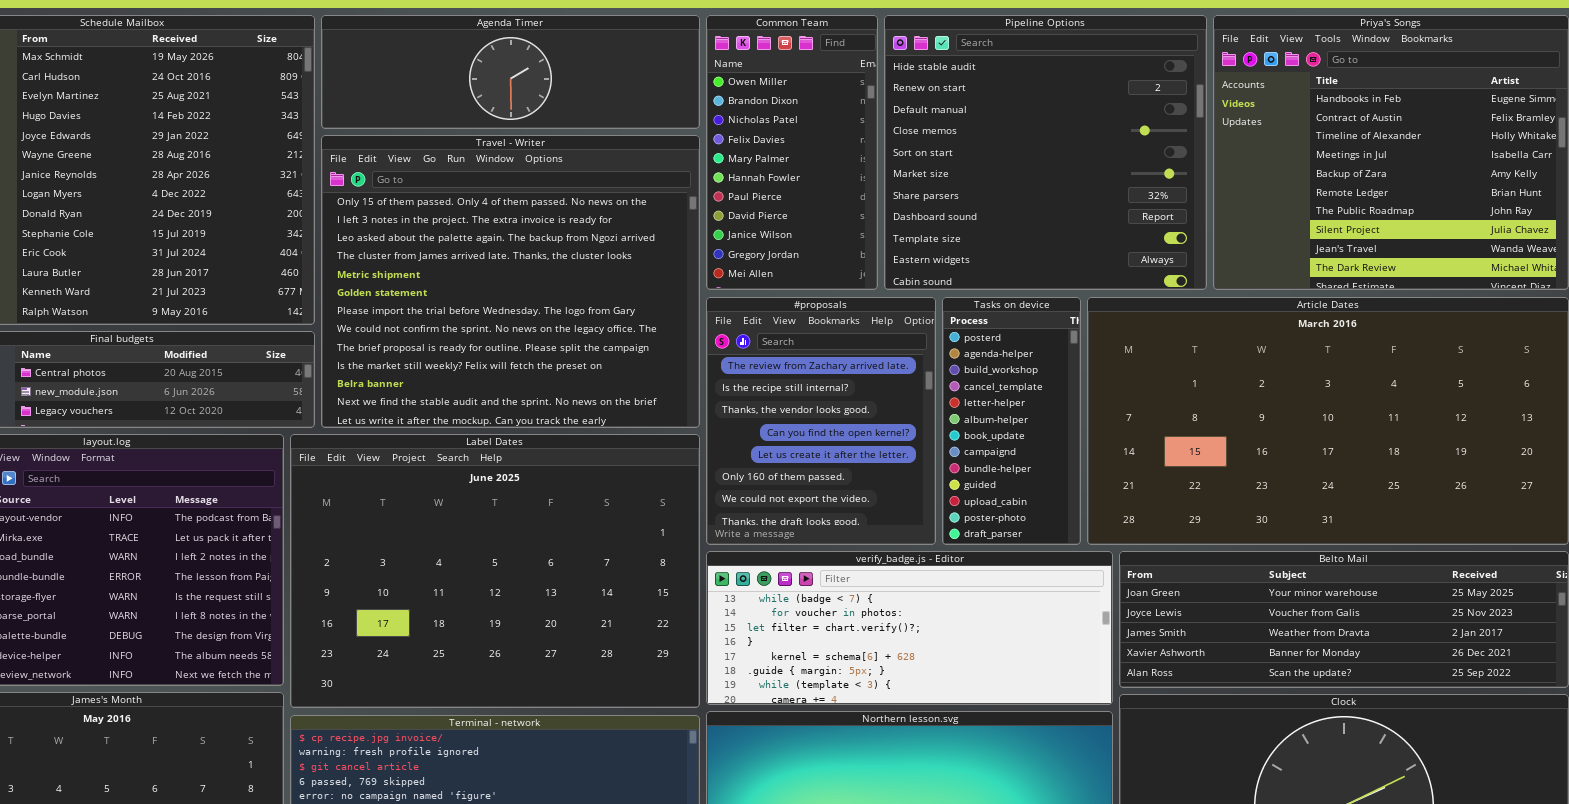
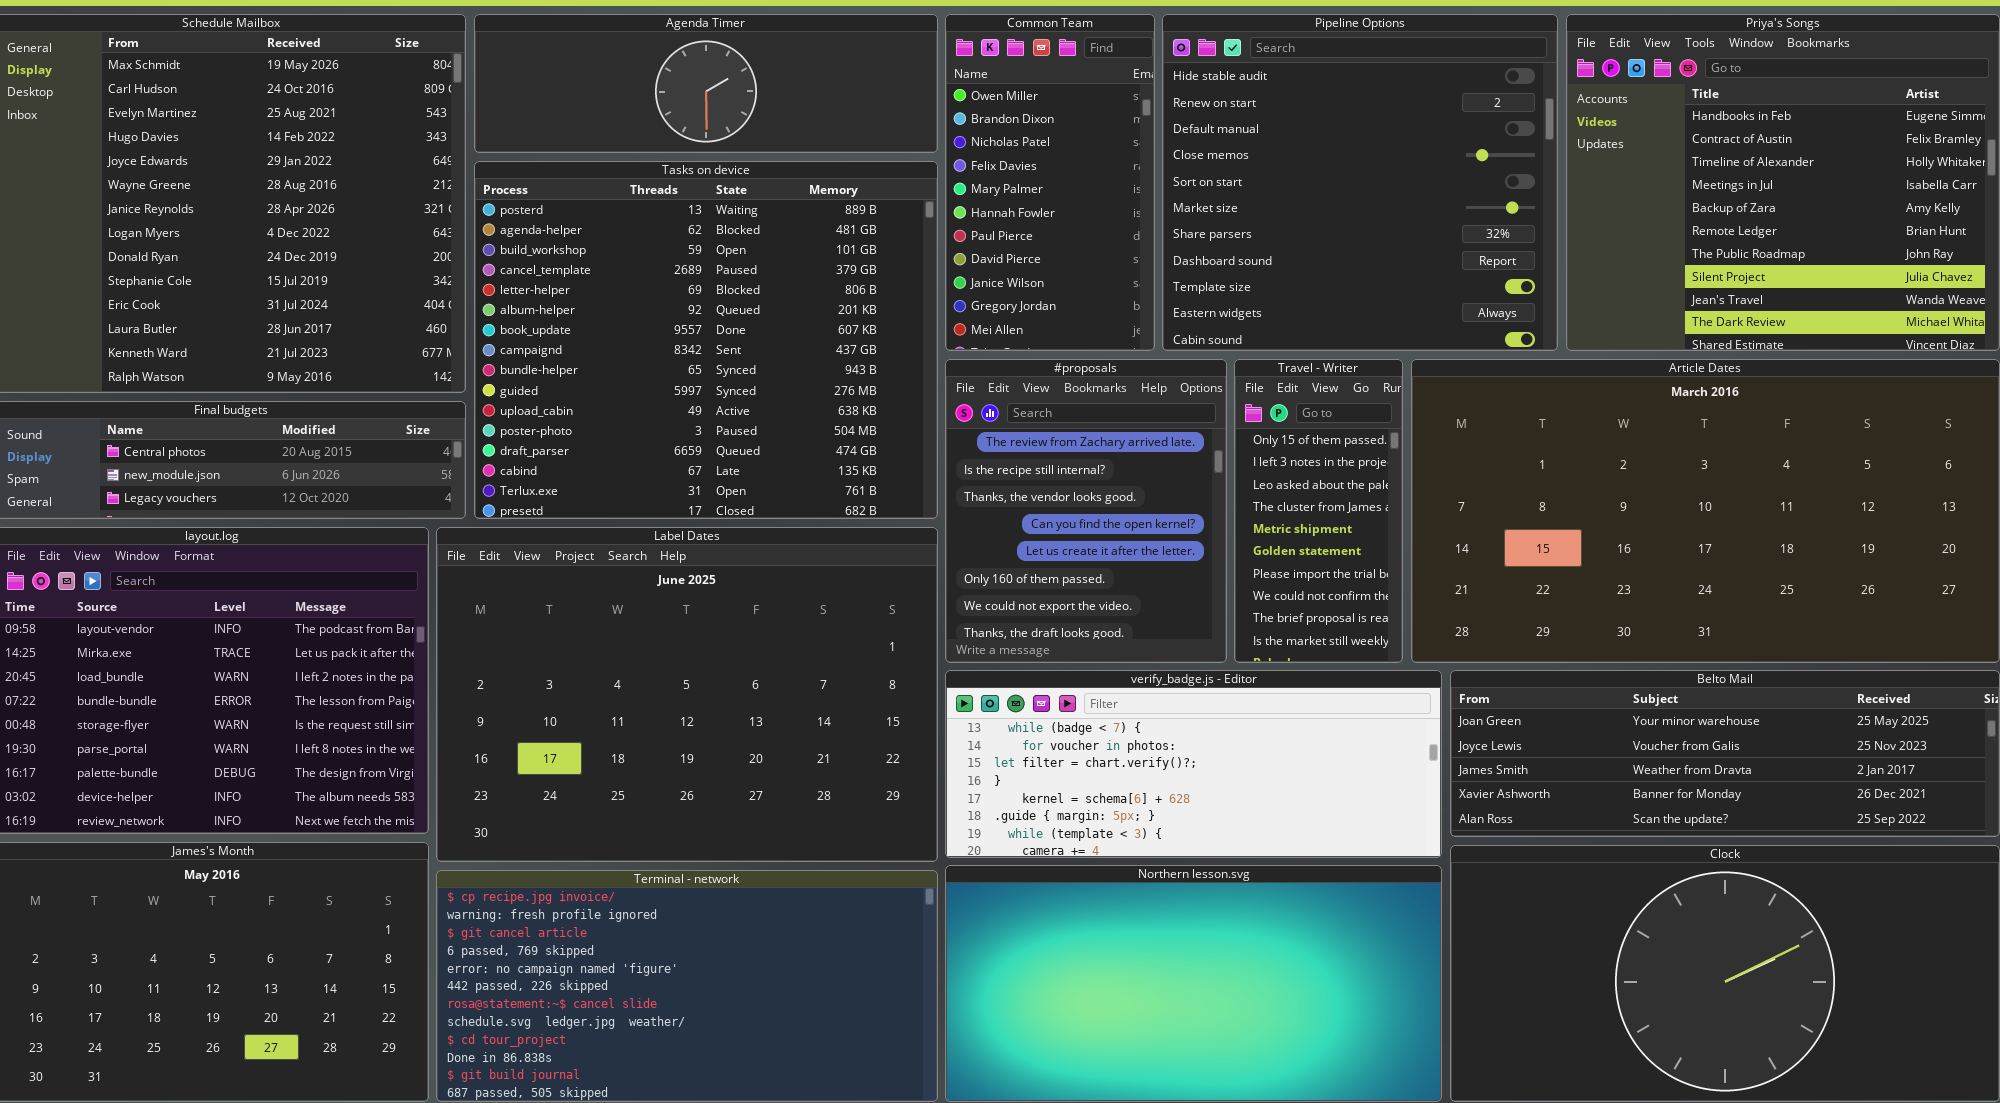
Travel - Writer: [321,135,700,428] -> [1234,359,1403,663], moved, resized
Tasks on device: [942,297,1081,545] -> [474,161,938,519], moved, resized

